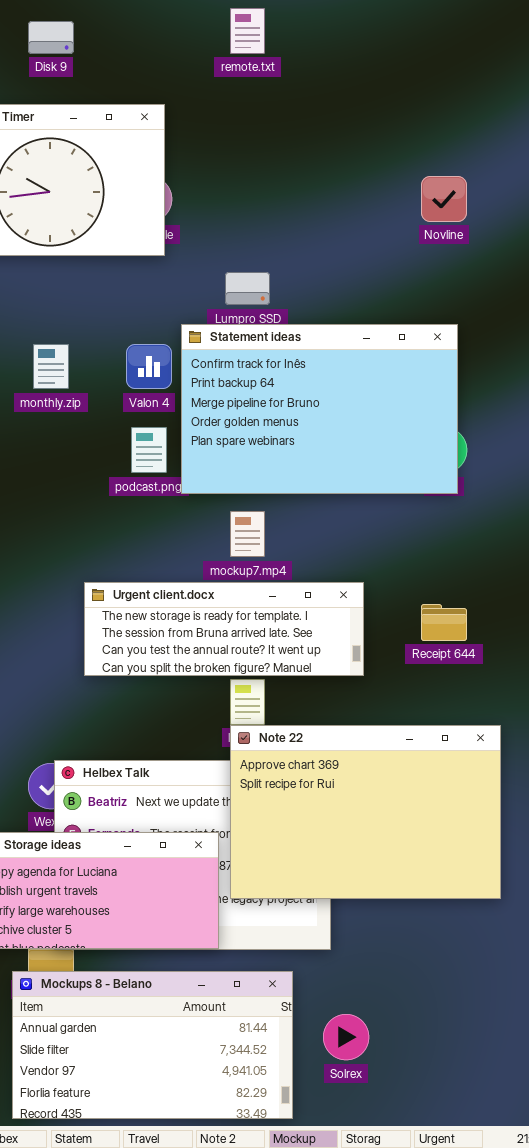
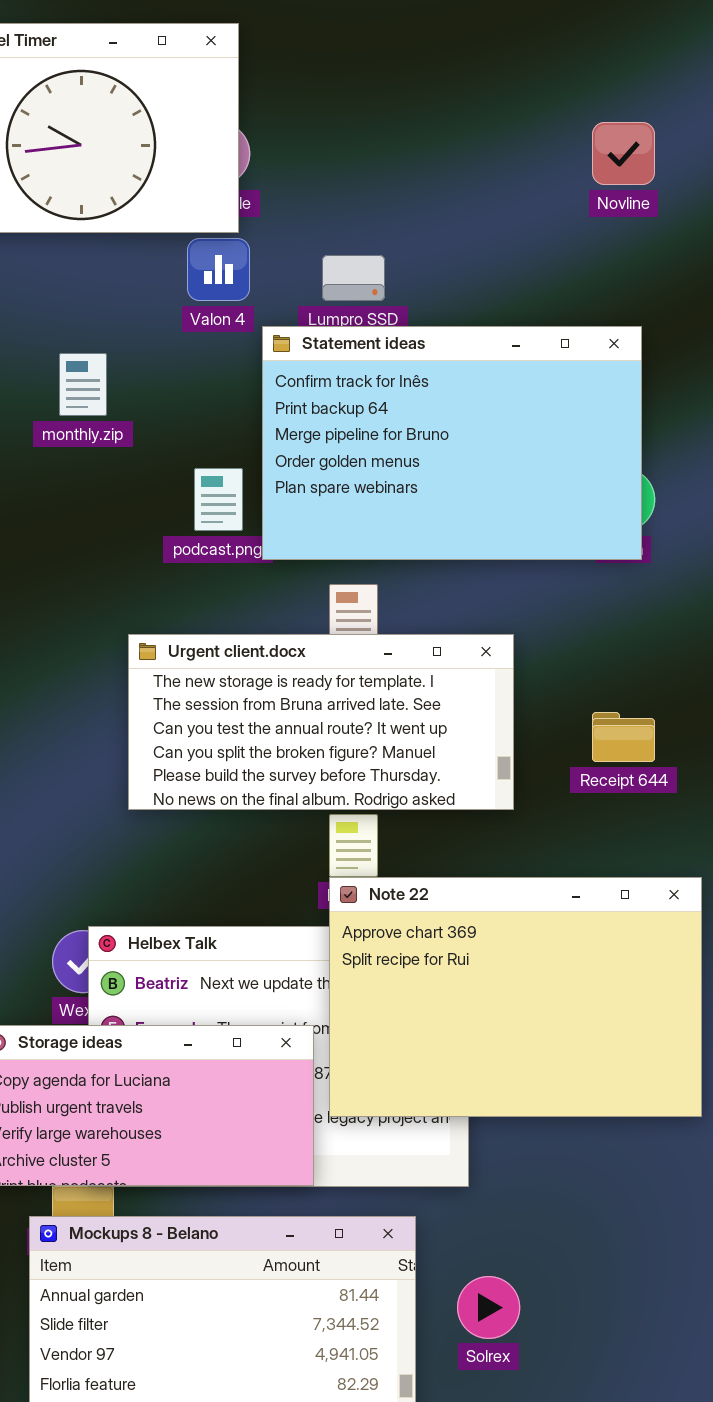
Valon 4: [126,344,172,389] -> [187,238,250,301], moved
Urgent client.docx: [84,582,364,676] -> [128,634,514,810], resized

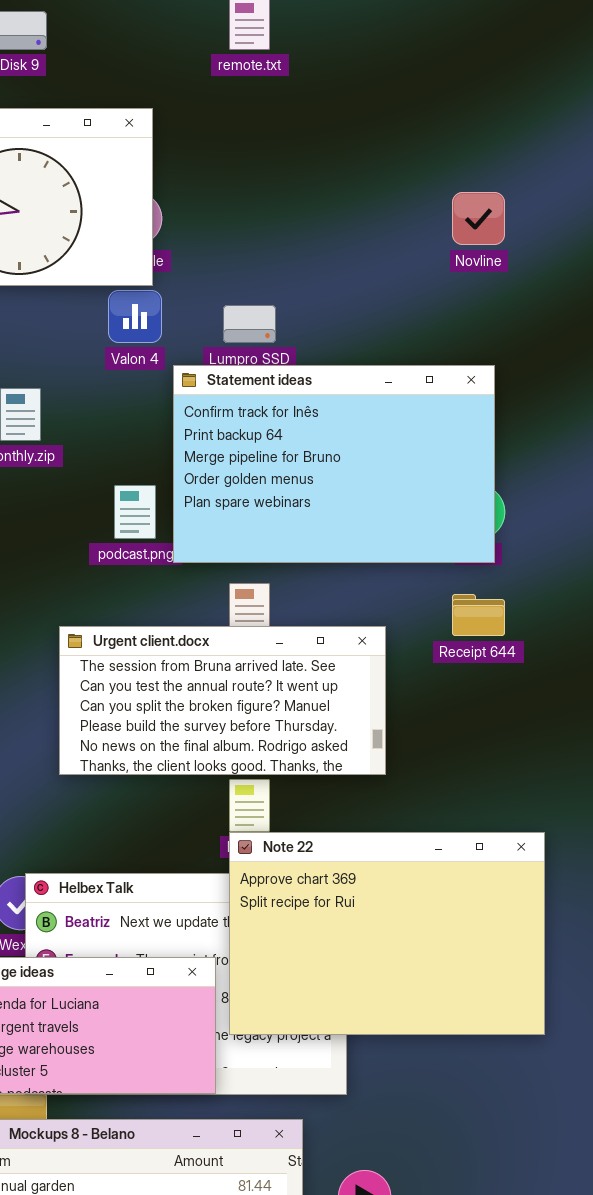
Urgent client.docx: [128,634,514,810] -> [59,626,386,775], scrolled down 1 row
Receipt 644: [592,712,655,762] -> [452,594,505,636], moved

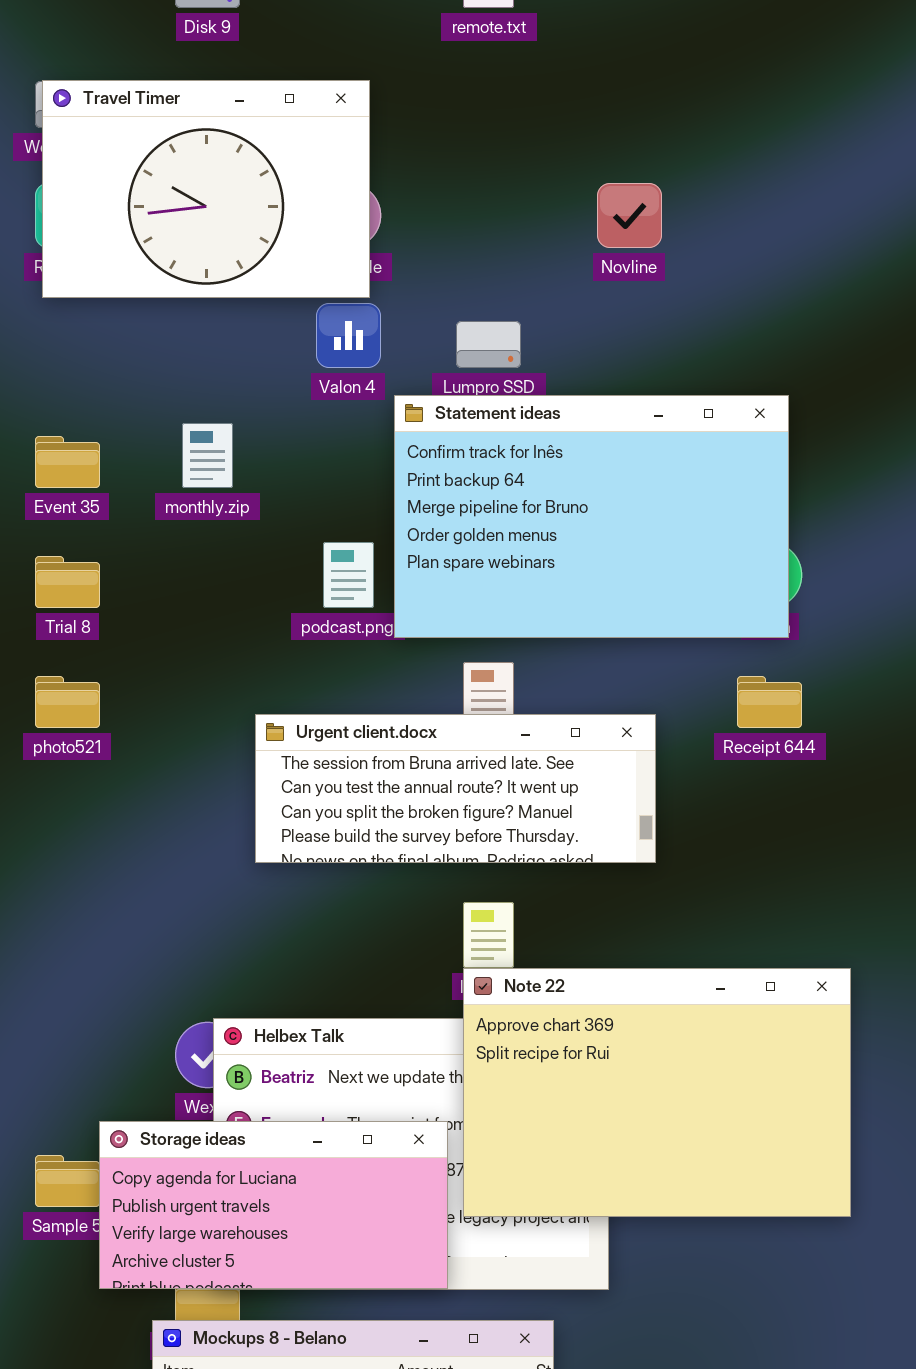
Novline: [452,192,505,245] -> [597,183,662,248], moved
Urgent client.docx: [59,626,386,775] -> [255,714,656,863], resized

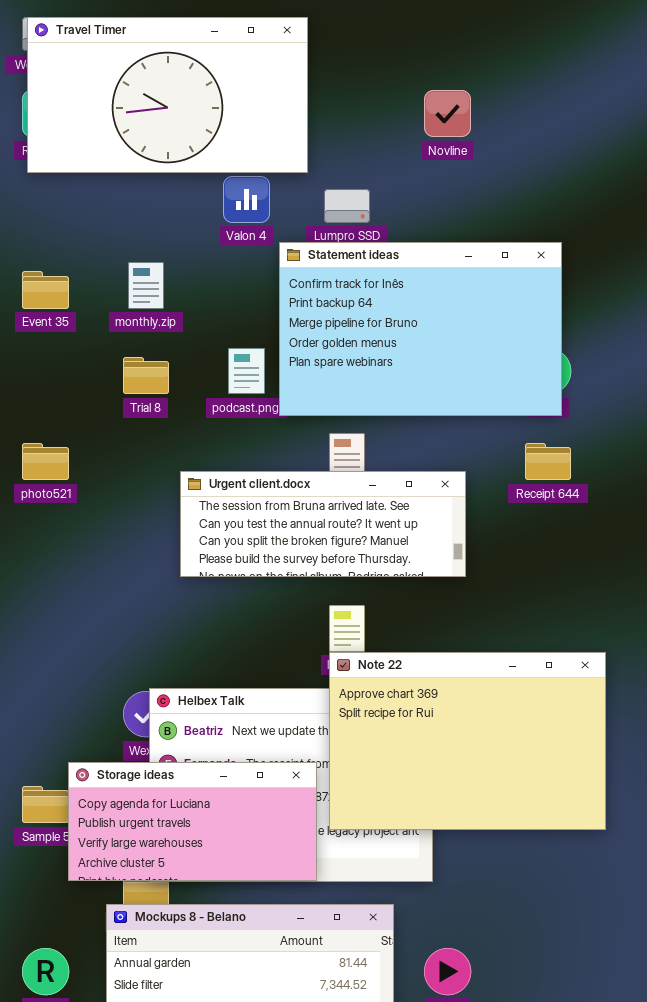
Travel Timer: [42,80,370,298] -> [27,17,308,173], resized
Trial 8: [35,556,100,608] -> [123,357,169,394], moved

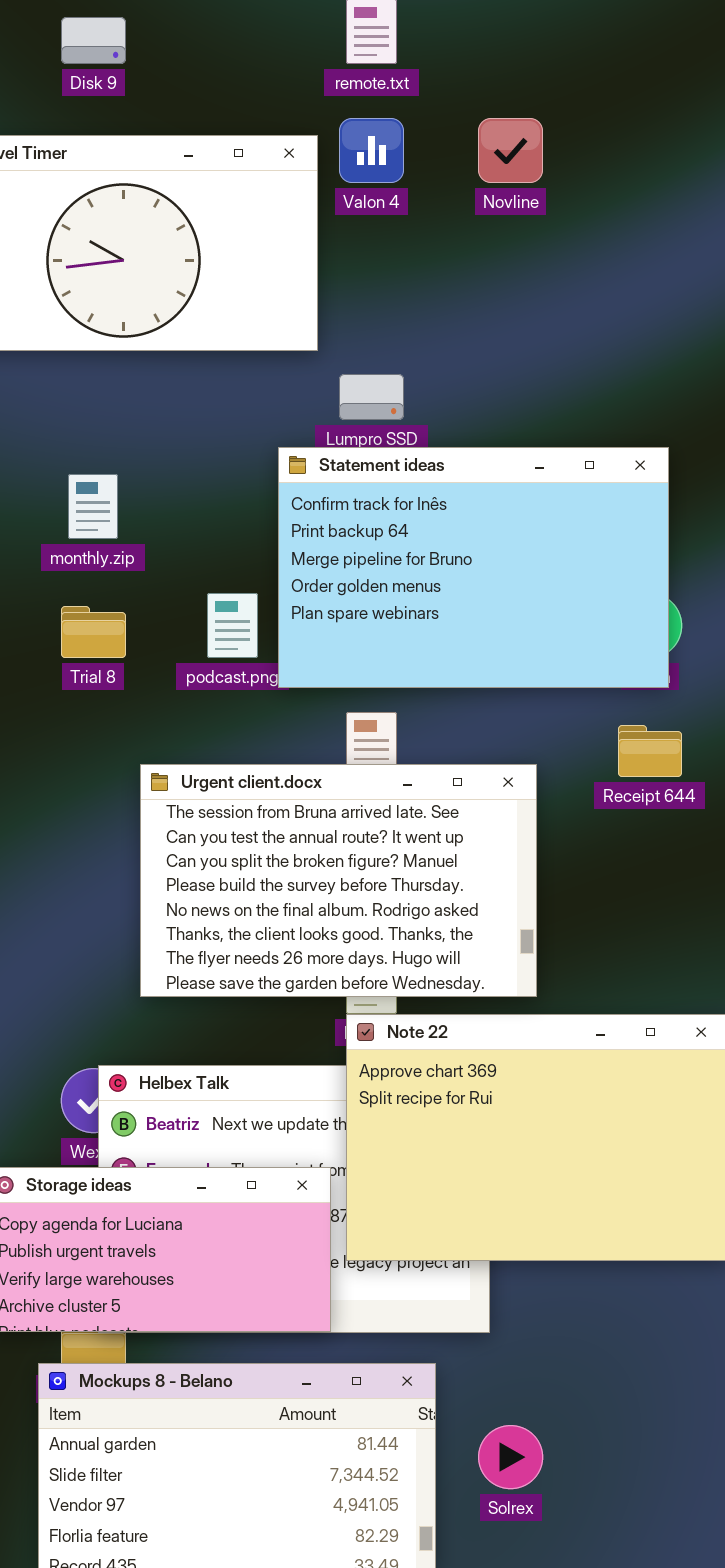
Novline: [424,90,471,137] -> [478,118,543,183], moved
Valon 4: [223,176,270,223] -> [339,118,404,183], moved
Urgent client.docx: [180,471,466,577] -> [140,764,537,997], resized

